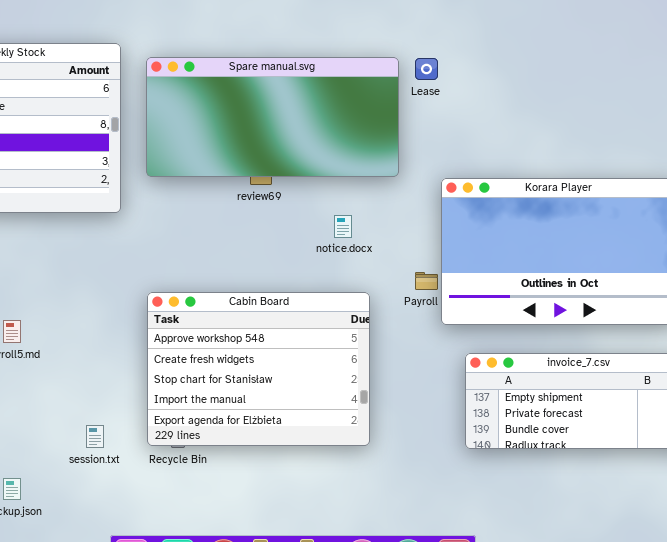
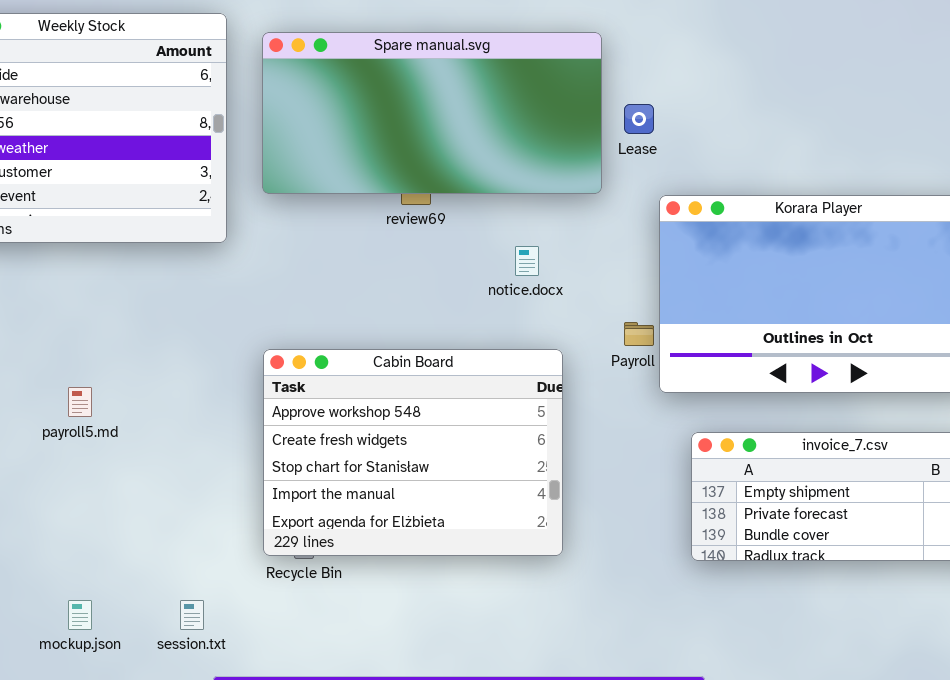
Lease: [415,58,438,80] -> [624,104,654,134], moved
session.txt: [86,425,104,448] -> [180,600,204,630], moved

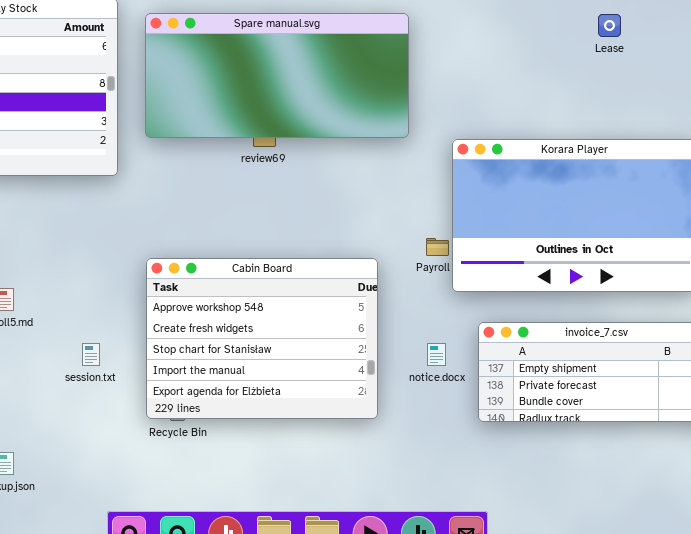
Lease: [624,104,654,134] -> [598,14,621,37], moved
notice.docx: [515,246,539,276] -> [427,343,446,366], moved
session.txt: [180,600,204,630] -> [82,343,100,366], moved

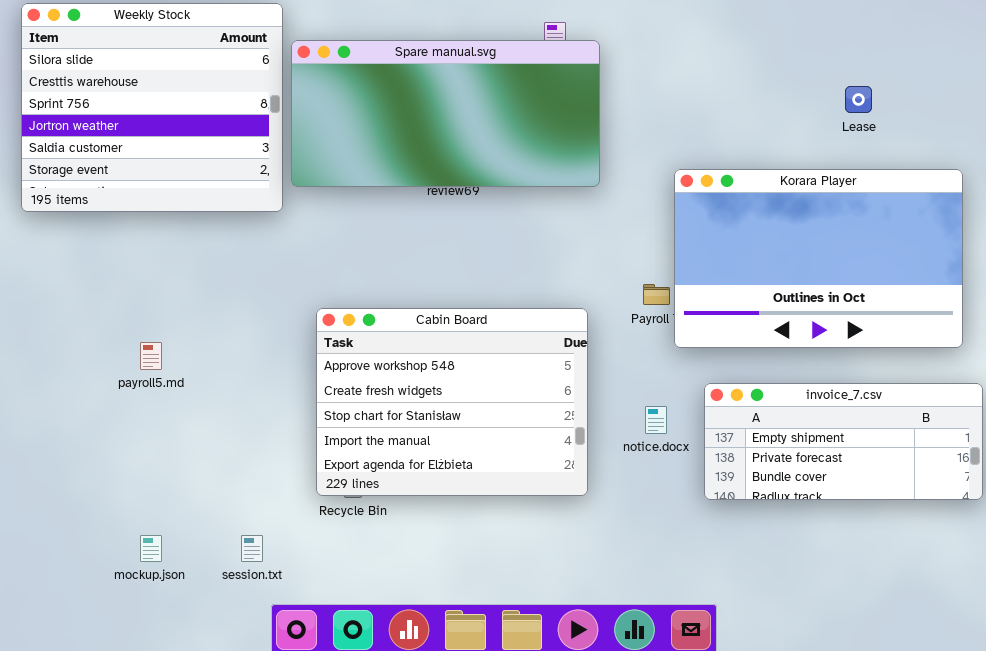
Spare manual.svg: [145,13,409,138] -> [291,40,600,187], moved
Lease: [598,14,621,37] -> [845,86,872,113], moved
session.txt: [82,343,100,366] -> [241,535,263,562], moved

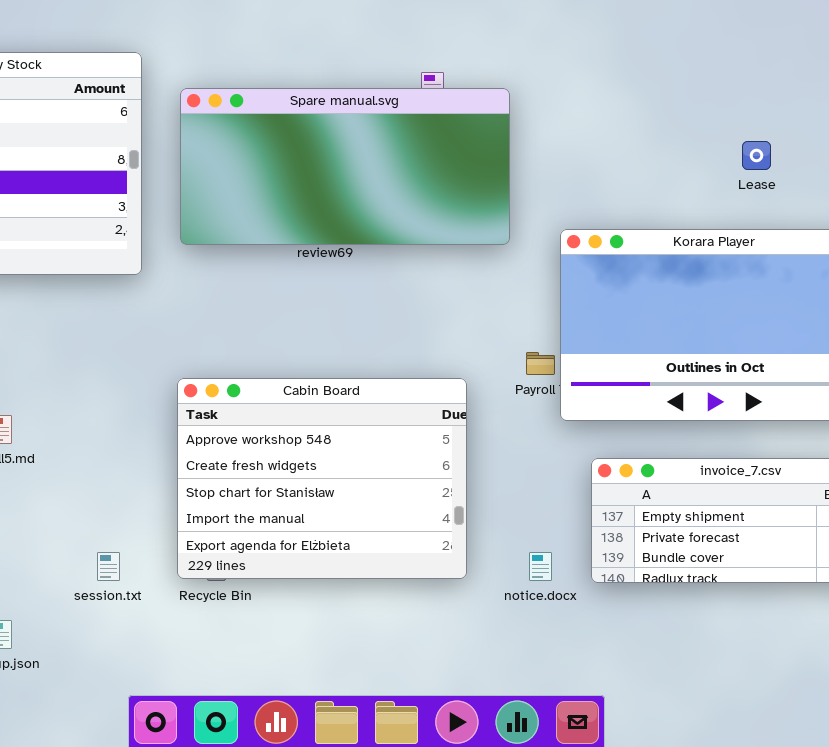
Spare manual.svg: [291,40,600,187] -> [180,88,510,245], moved
notice.docx: [645,406,667,434] -> [529,552,552,581], moved
session.txt: [241,535,263,562] -> [97,552,120,581], moved

